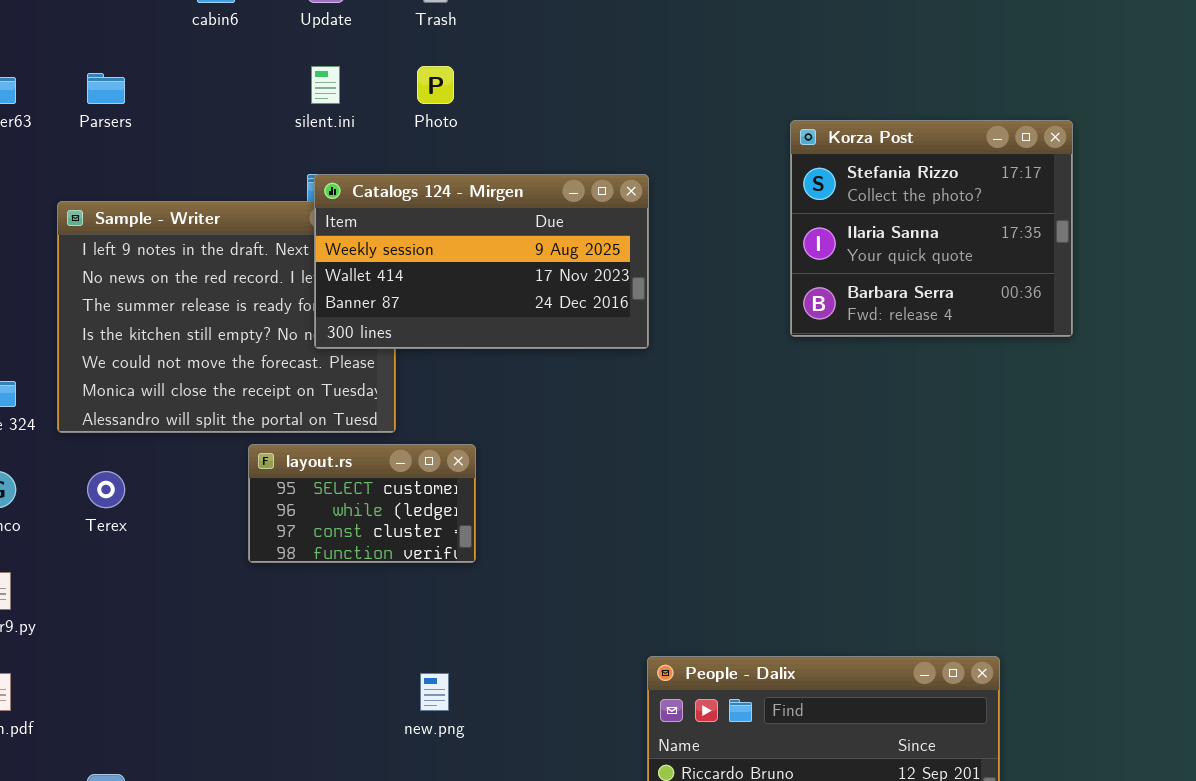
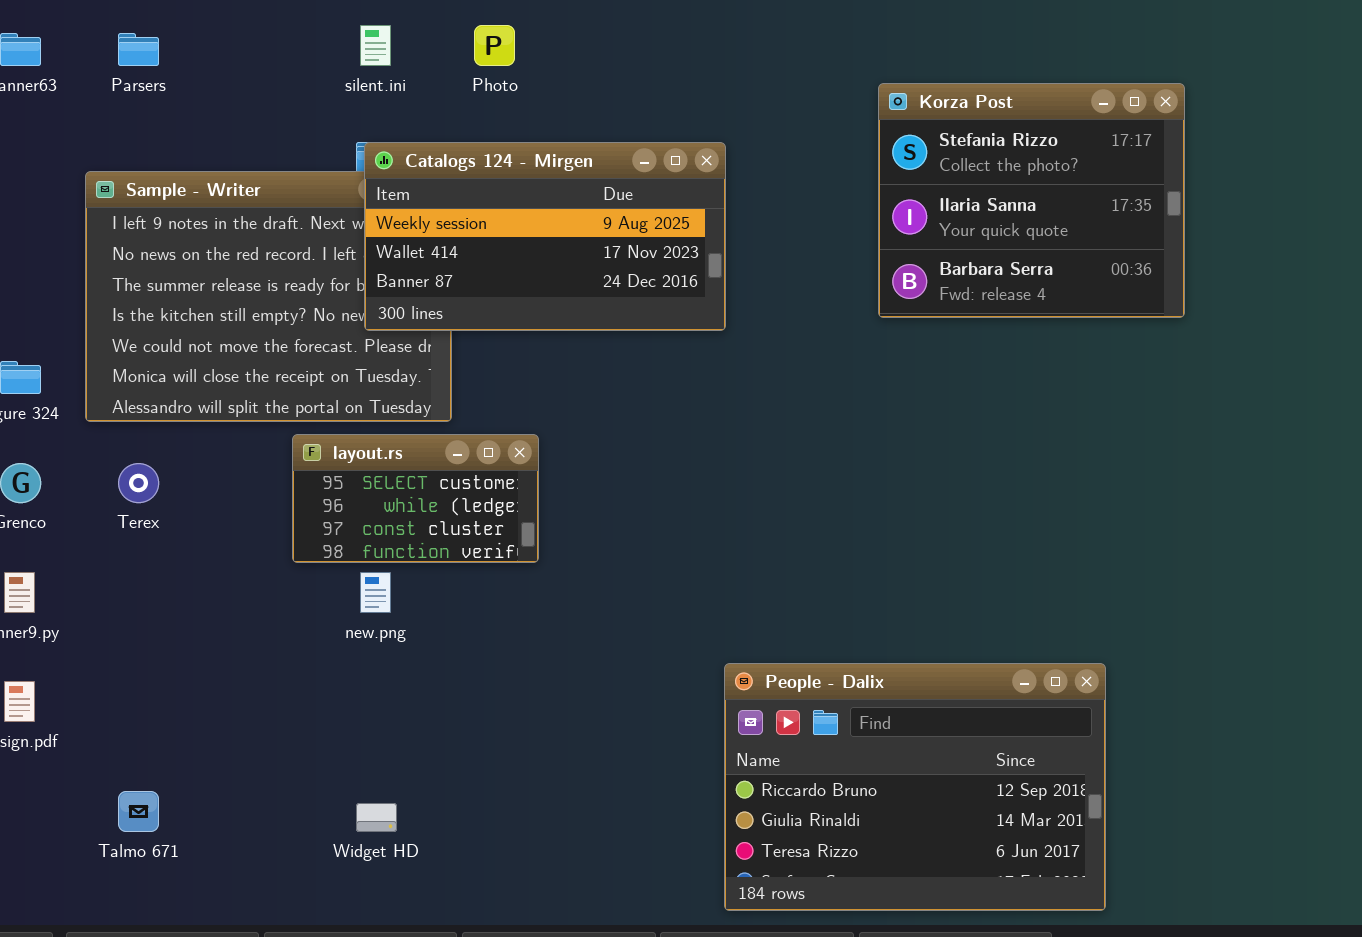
new.png: [420,673,449,711] -> [360,572,391,613], moved

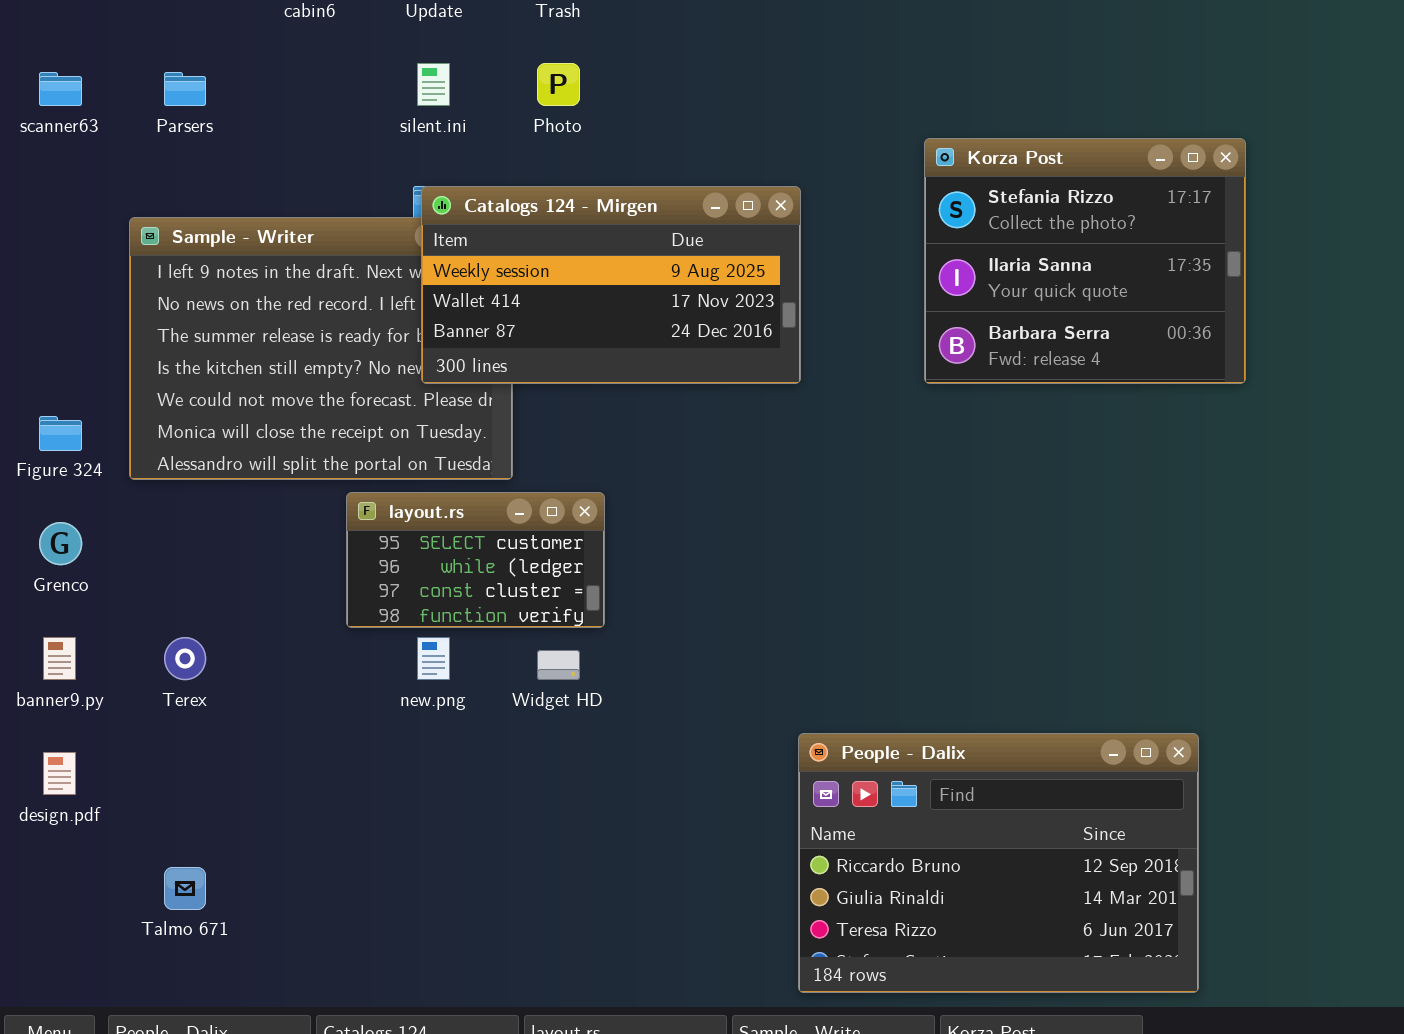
Korza Post: [878,83,1185,318] -> [924,138,1246,384], moved
Terex: [118,463,159,503] -> [164,637,206,680], moved
Widget HD: [356,803,397,832] -> [537,650,580,680], moved

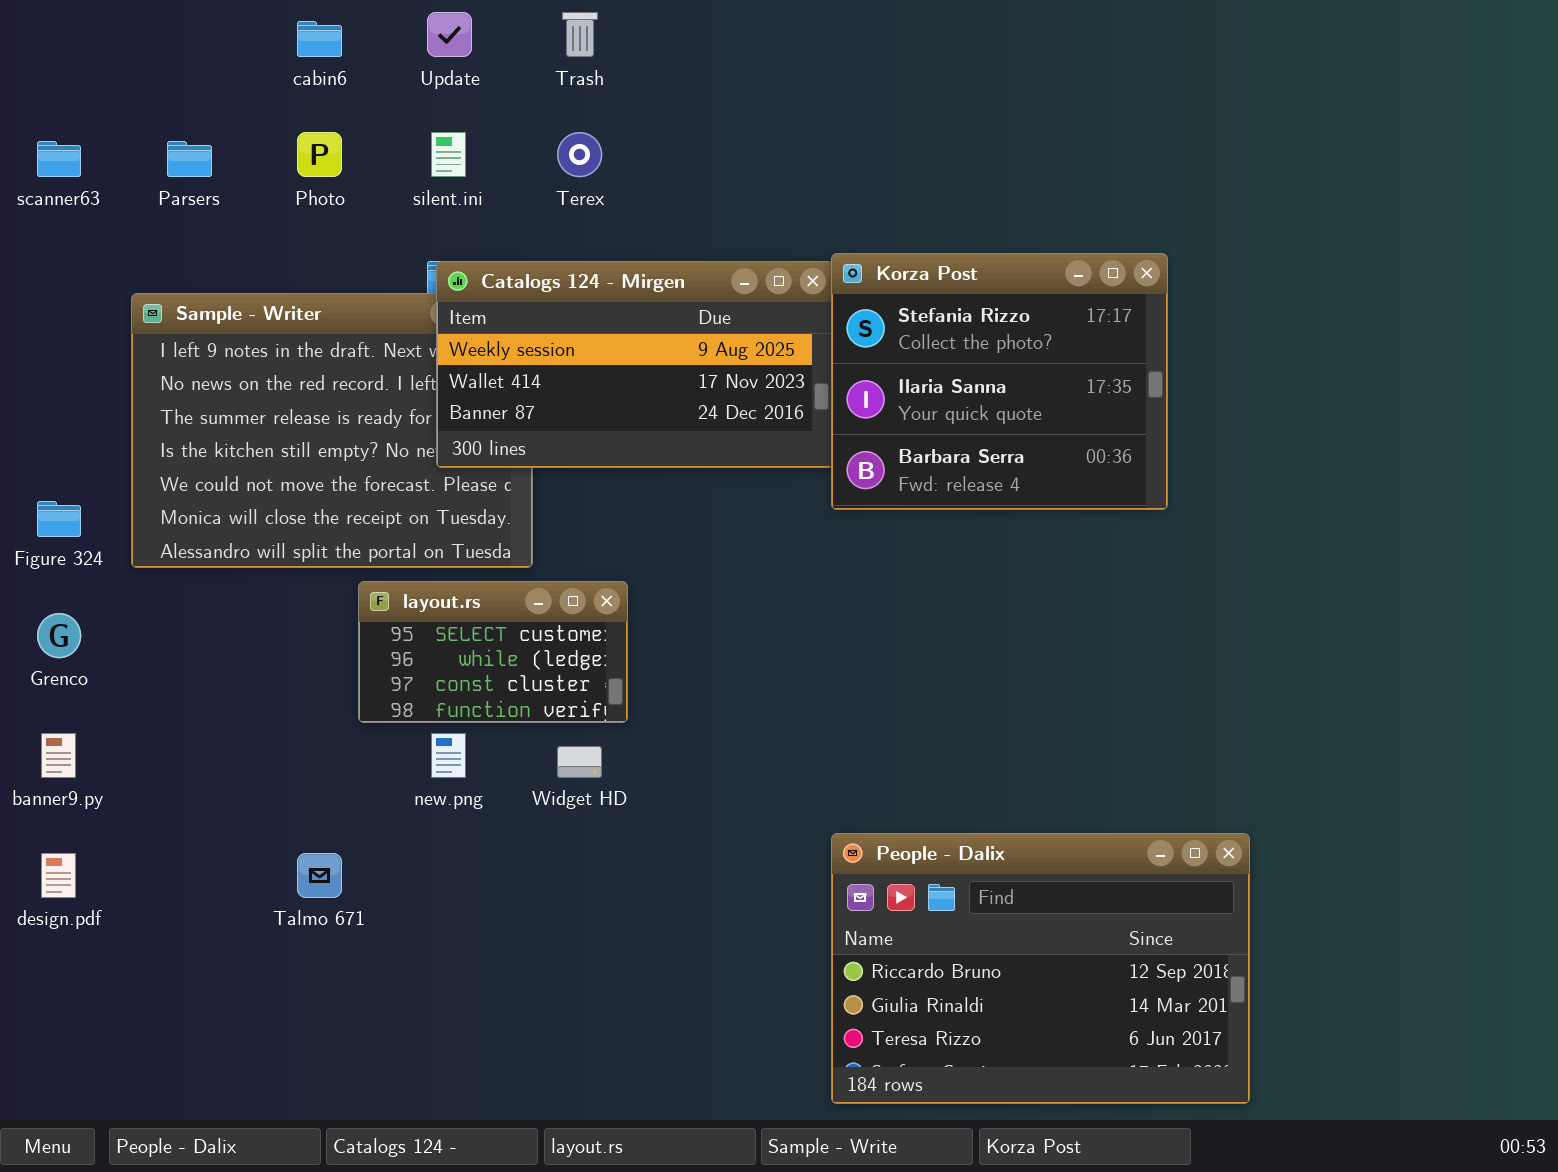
Photo: [537,63,580,106] -> [297,132,342,177], moved
Korza Post: [924,138,1246,384] -> [831,253,1168,510], moved
Terex: [164,637,206,680] -> [557,132,602,177], moved
Talmo 671: [164,867,206,910] -> [297,853,342,898], moved

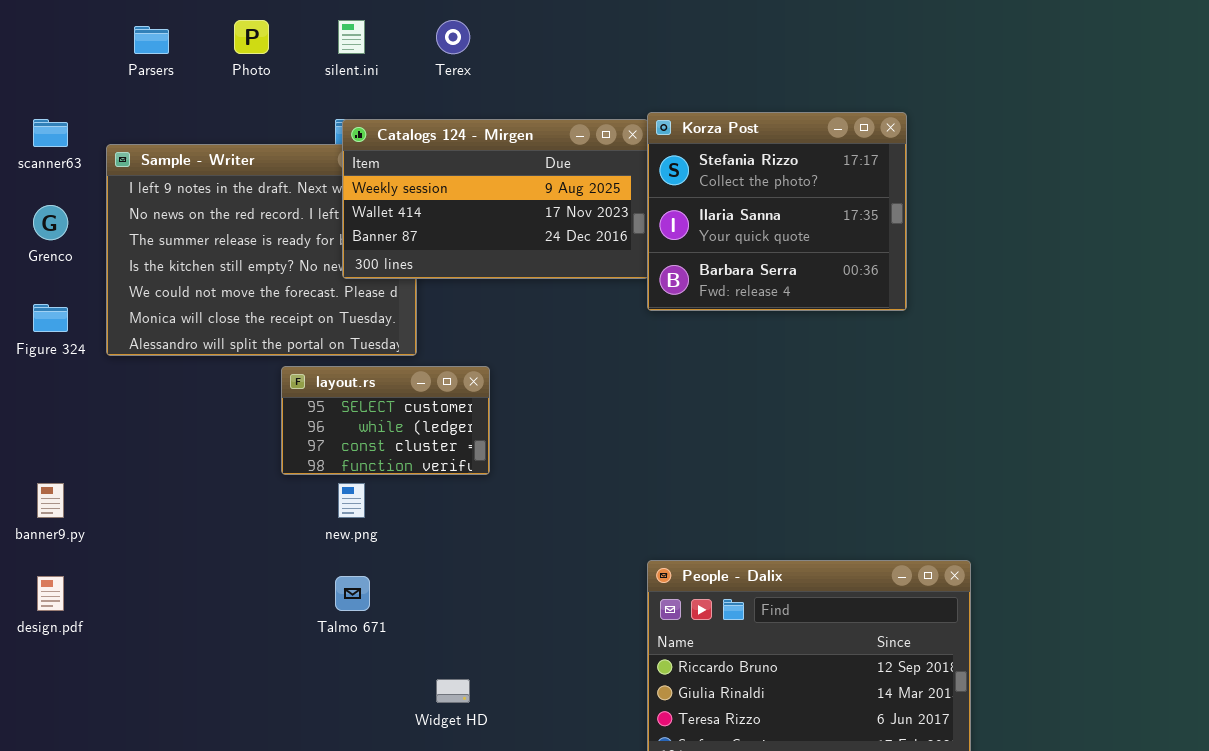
scanner63: [37,141,81,177] -> [33,119,68,147], moved
Grenco: [37,613,81,658] -> [33,205,68,240], moved
Widget HD: [557,746,602,778] -> [436,679,470,703], moved
Talmo 671: [297,853,342,898] -> [335,576,370,611], moved

